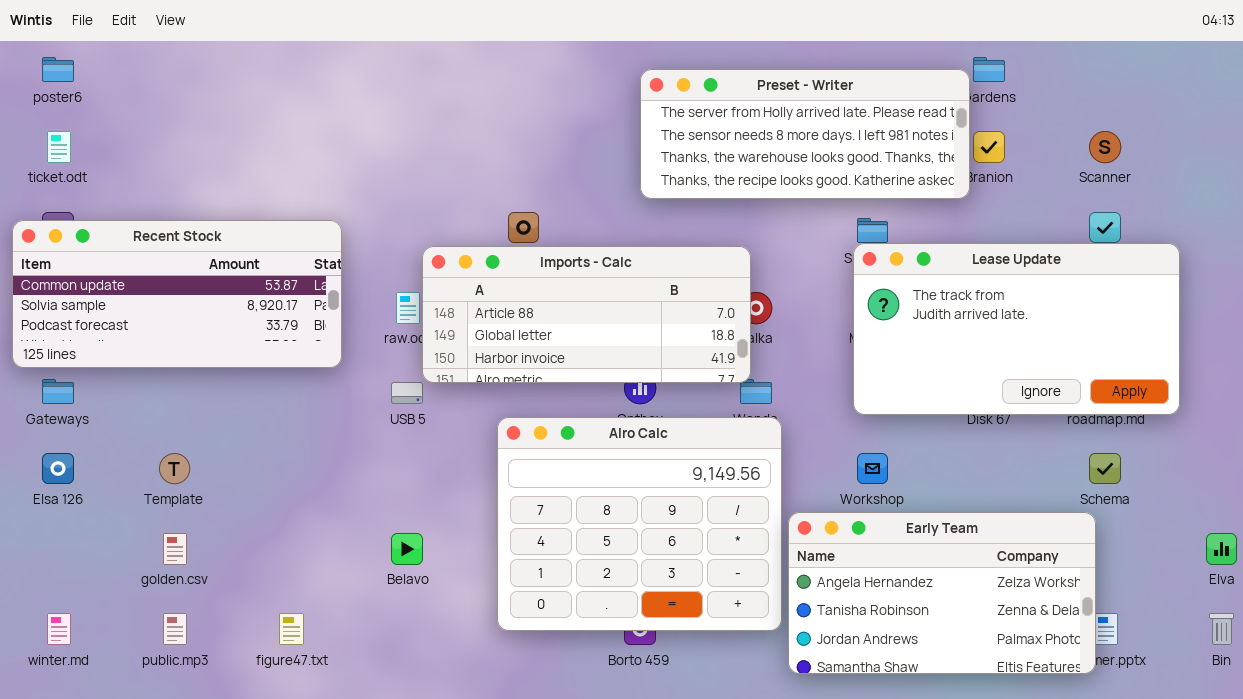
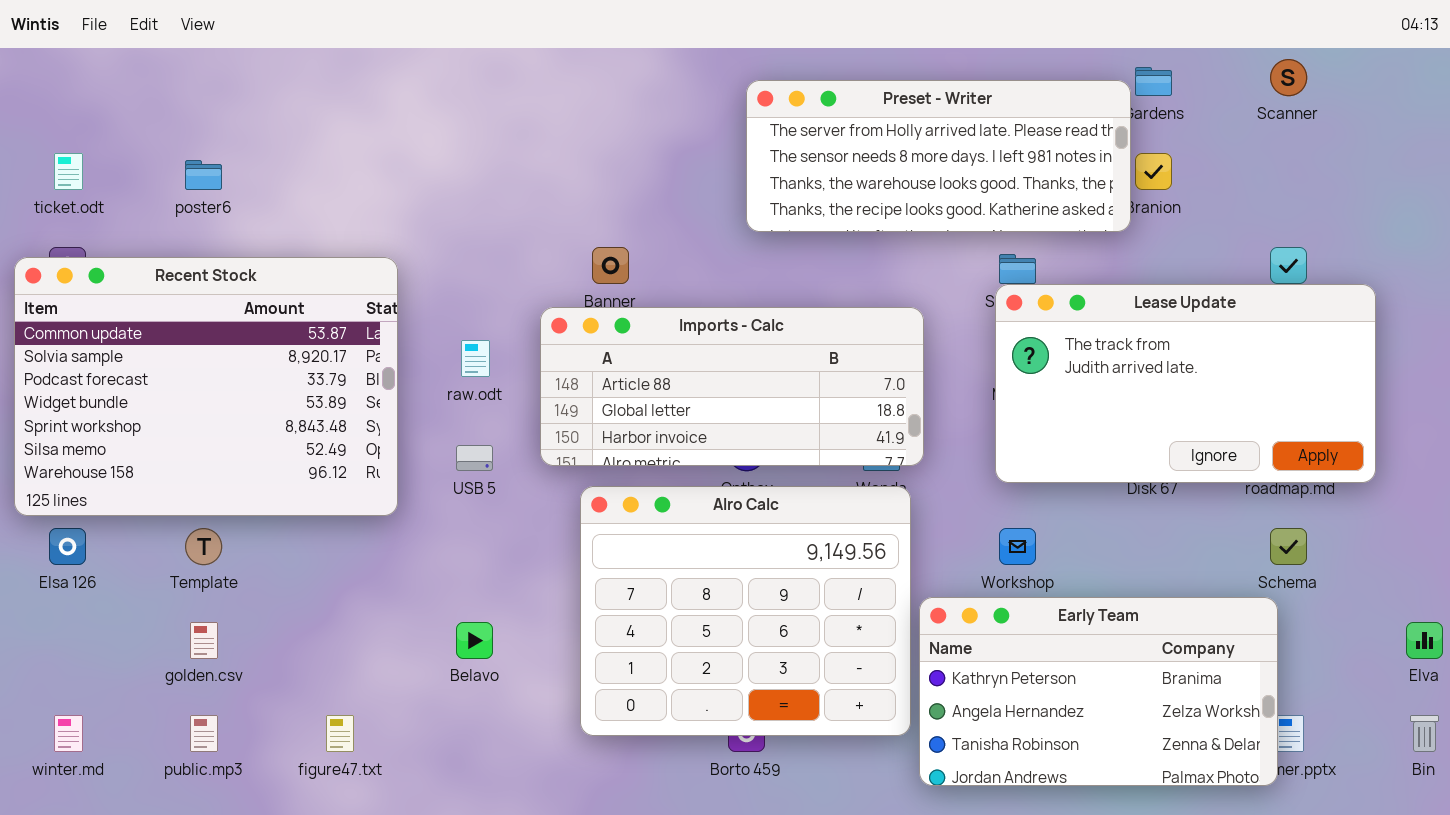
poster6: [42,57,74,82] -> [185,160,222,190], moved
Scanner: [1089,131,1121,163] -> [1270,59,1307,96], moved
Recent Stock: [12,220,342,368] -> [14,257,398,516], resized
Imports - Calc: [422,246,751,383] -> [540,307,924,466], moved
Early Team: [788,512,1096,674] -> [919,597,1278,786], scrolled up 1 row

